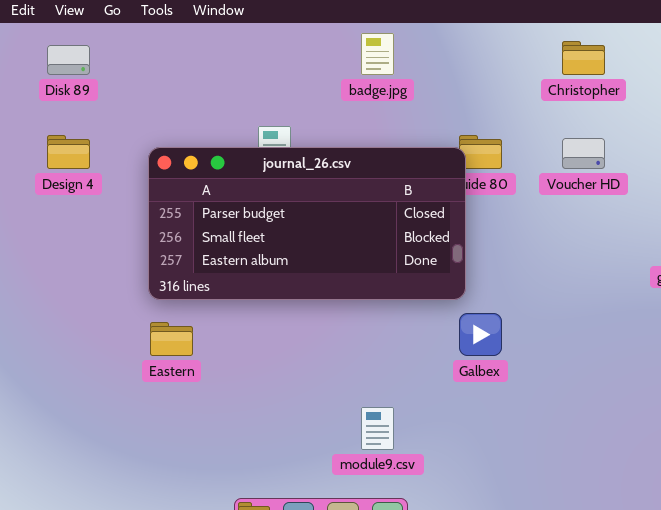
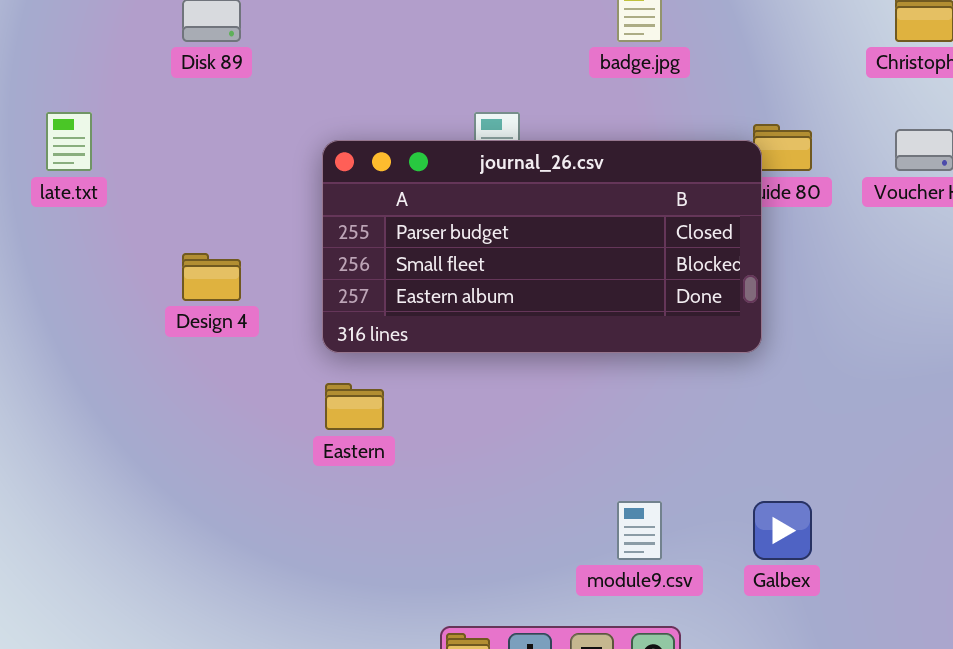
Design 4: [47,135,90,169] -> [182,253,241,301], moved
Galbex: [459,313,502,356] -> [753,501,812,560], moved

